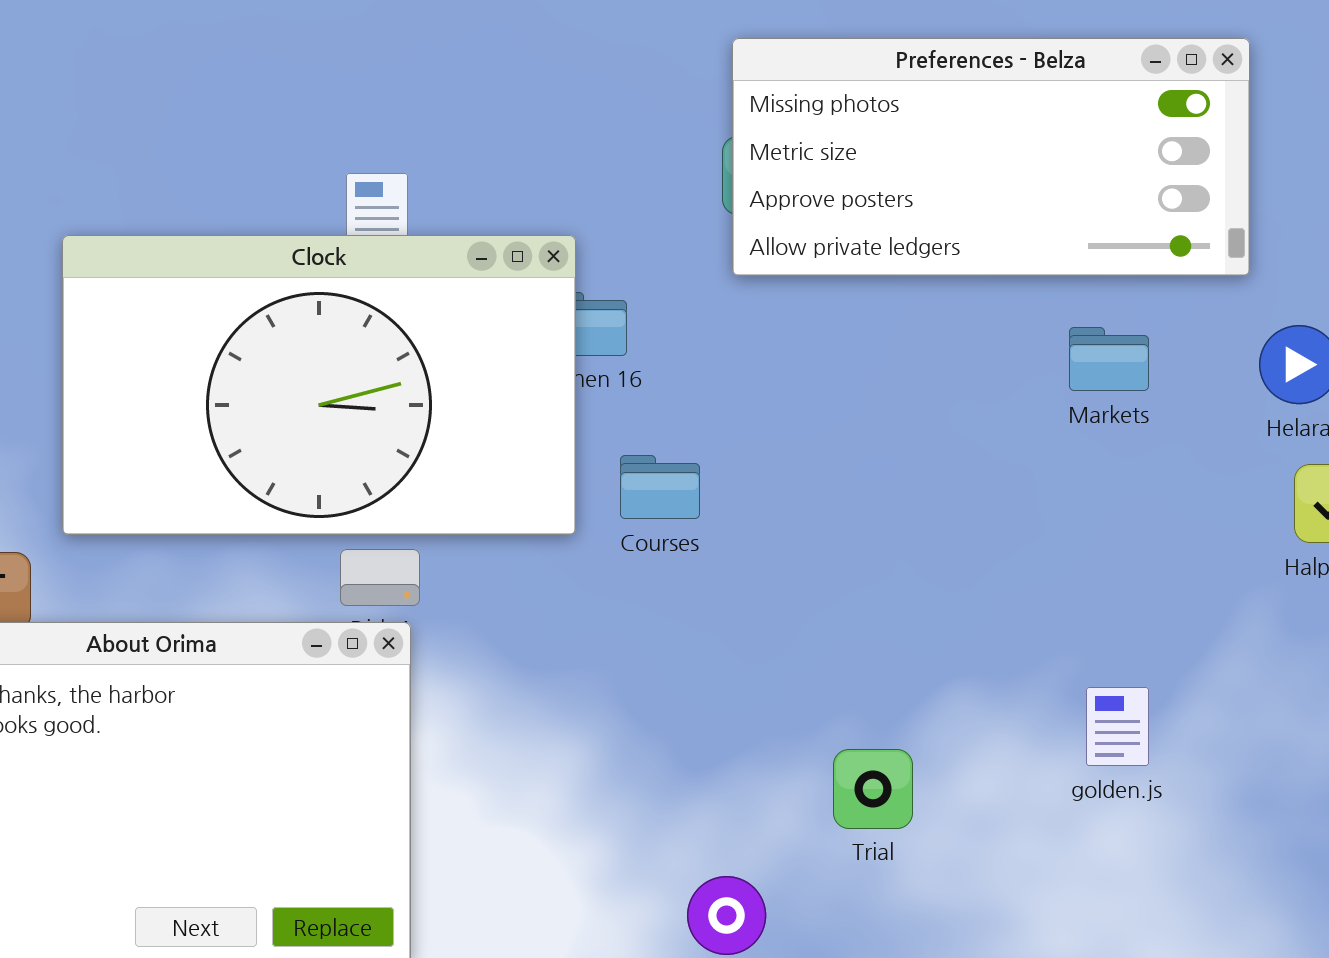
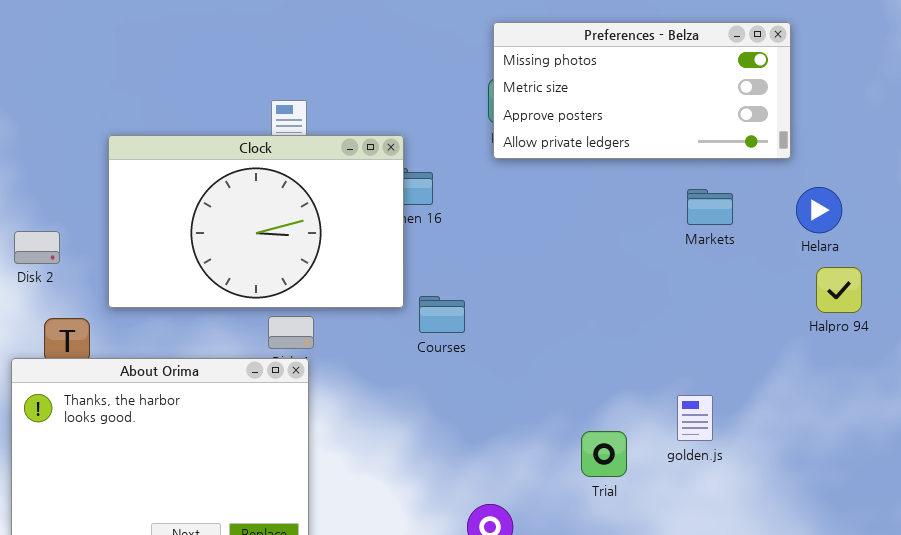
Courses: [620,455,700,519] -> [419,296,465,333], moved
golden.js: [1086,687,1149,766] -> [677,395,713,441], moved
Trial: [833,749,913,829] -> [581,431,627,477], moved

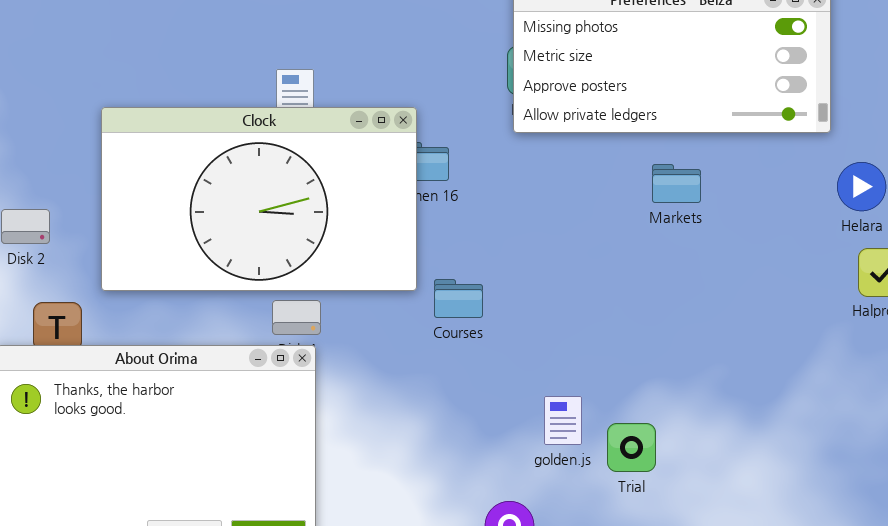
Markets: [687,189,733,225] -> [652,164,701,203], moved
golden.js: [677,395,713,441] -> [544,396,582,445], moved

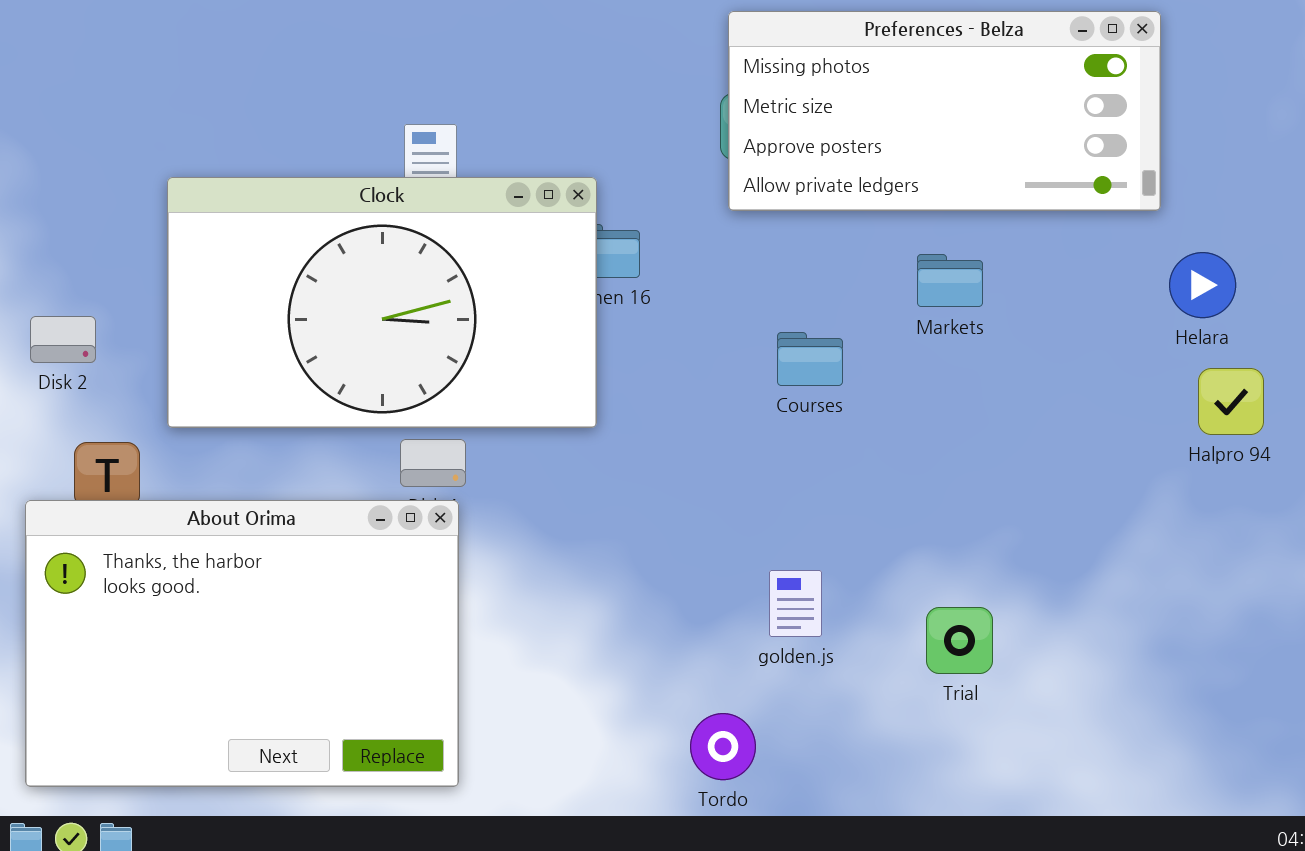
Courses: [434,279,483,318] -> [777,332,843,386], moved
Trial: [607,423,656,472] -> [926,607,993,674], moved

